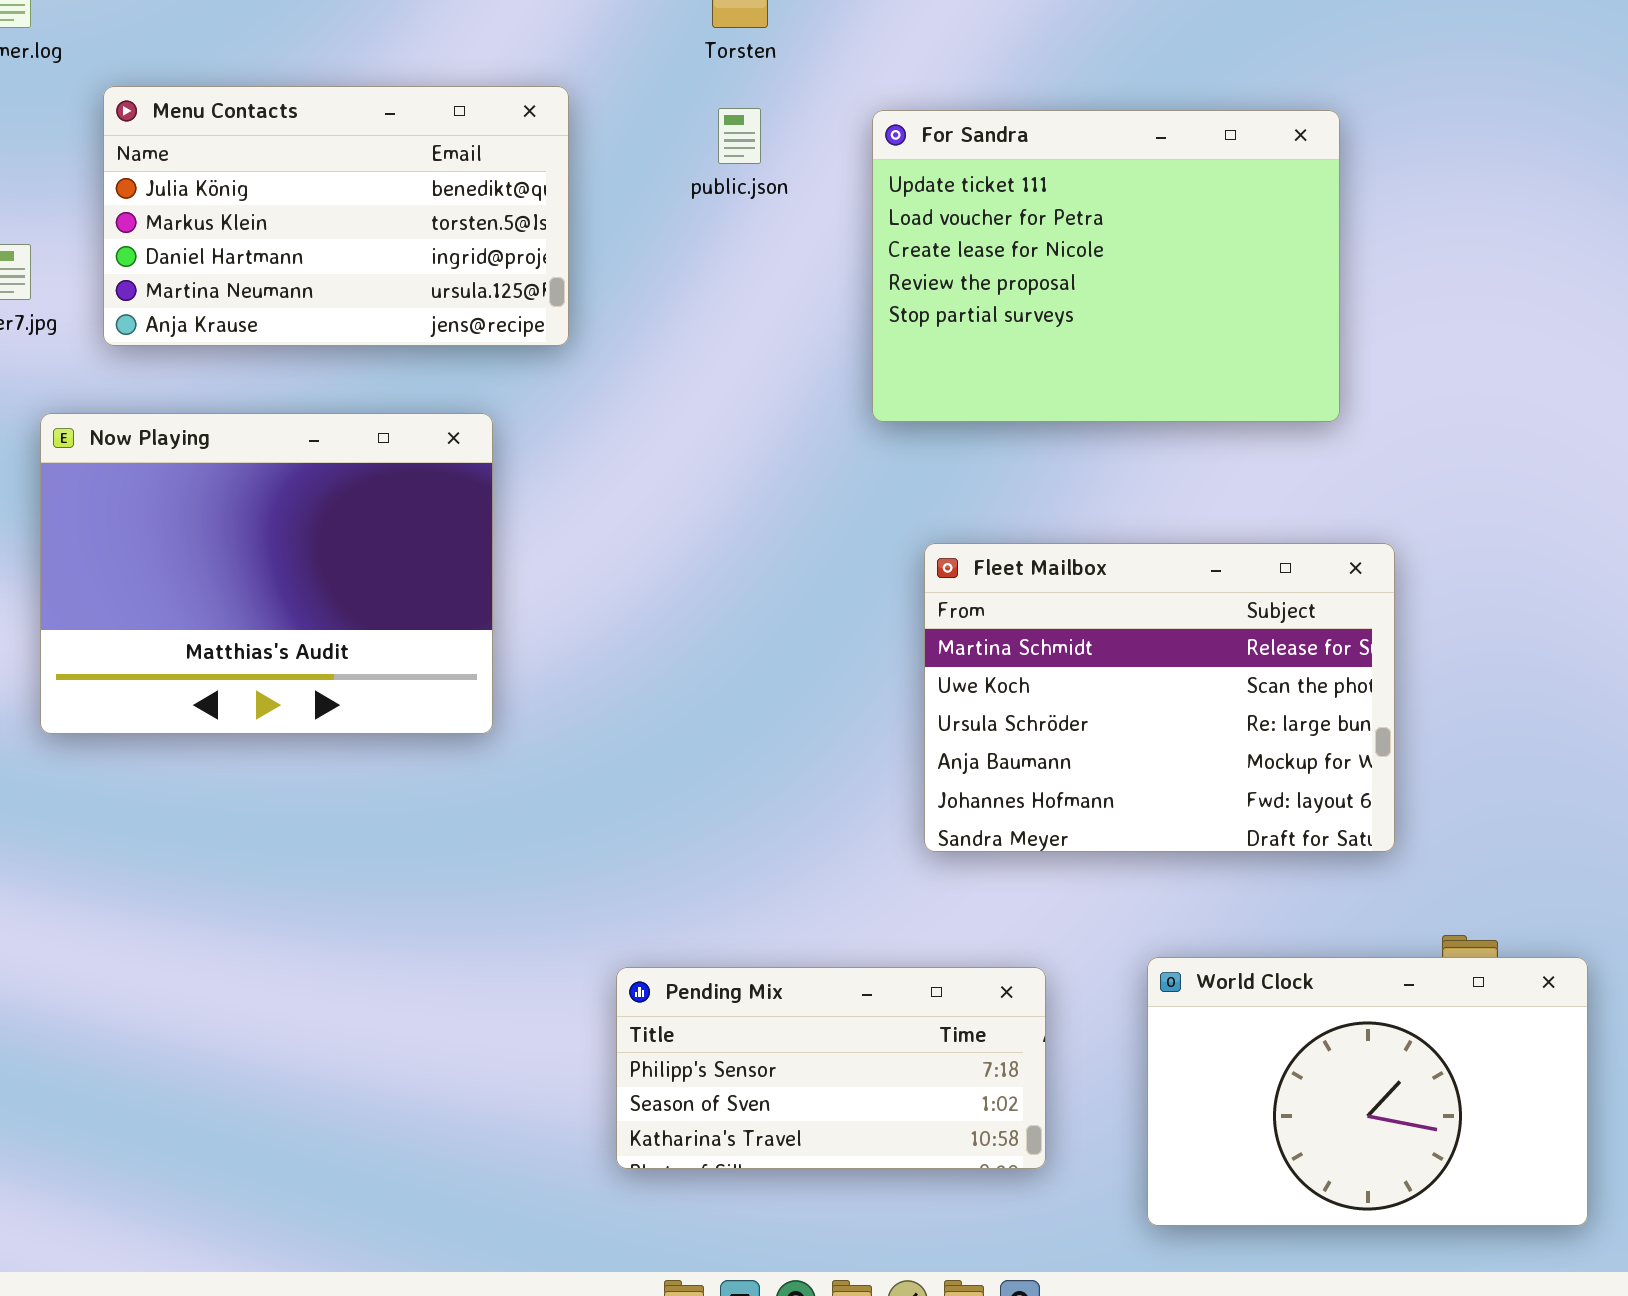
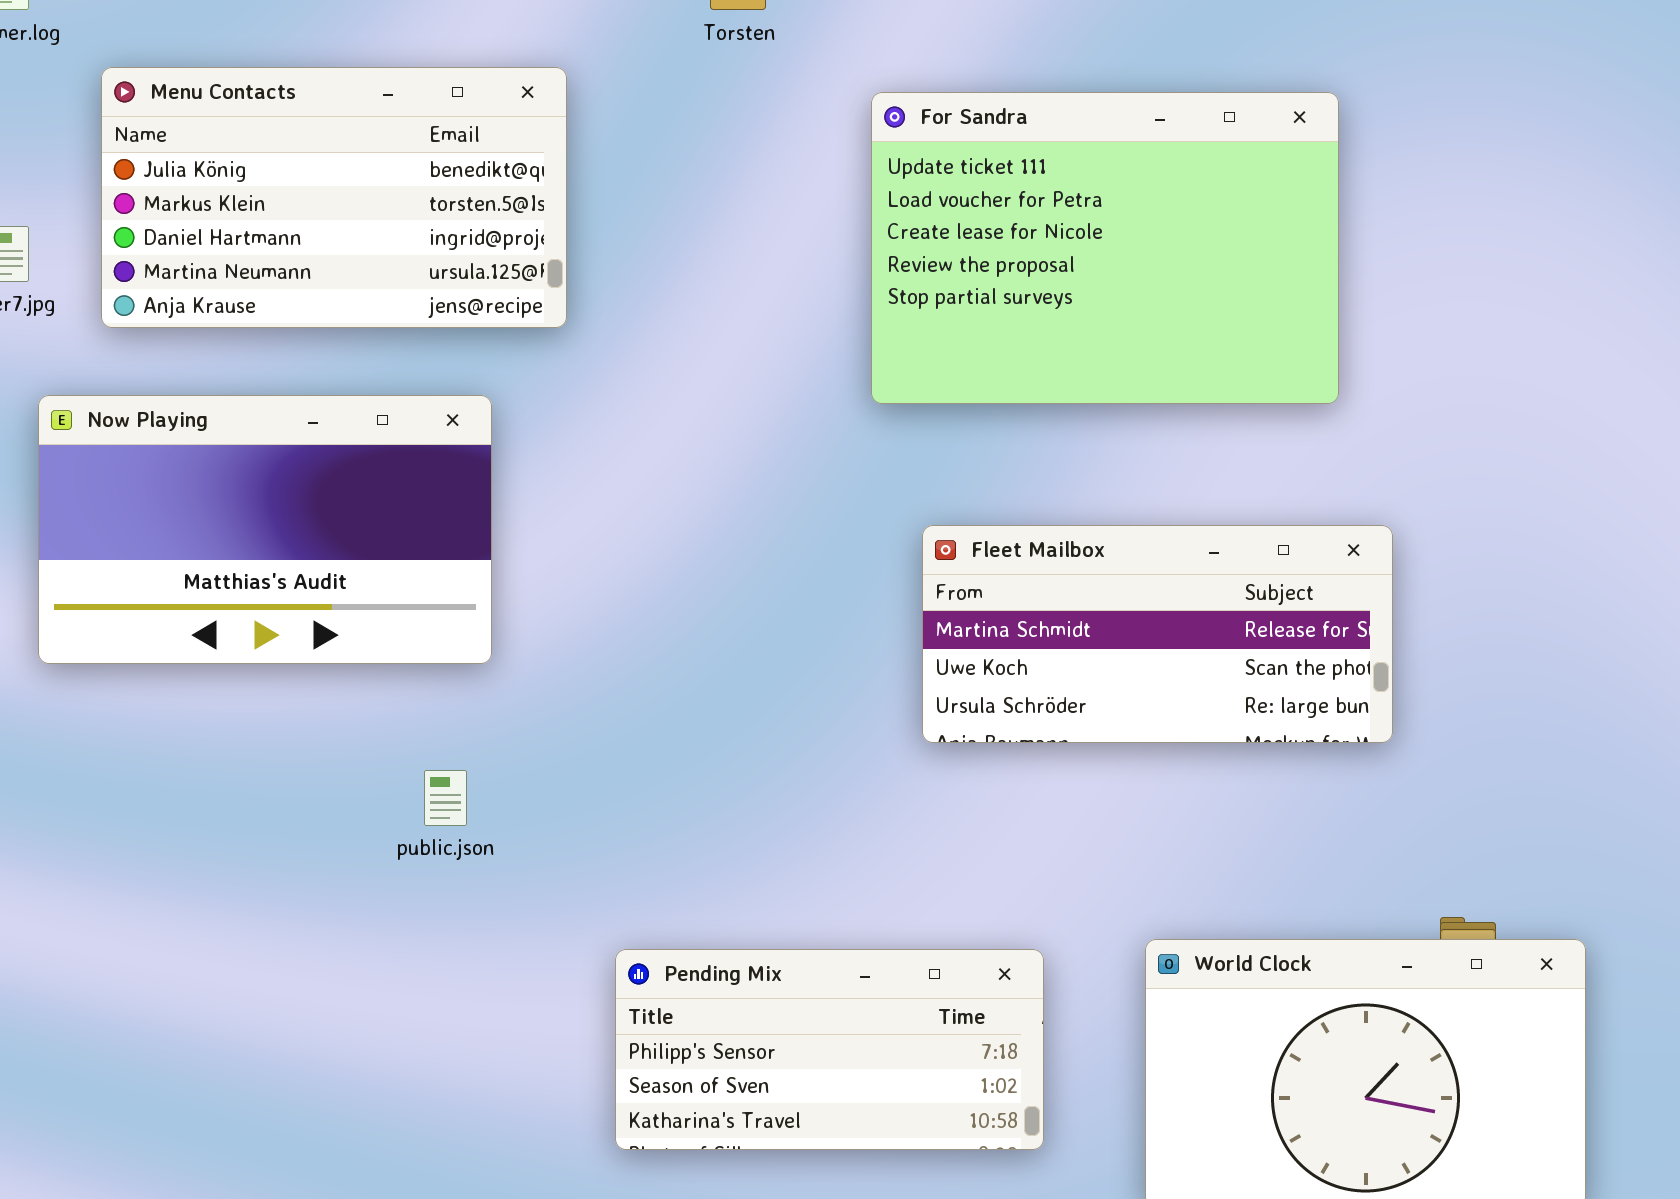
public.json: [718,108,761,164] -> [424,770,467,826], moved
Now Playing: [40,413,493,734] -> [38,395,492,664], resized
Fleet Mailbox: [924,543,1395,852] -> [922,525,1393,743], resized

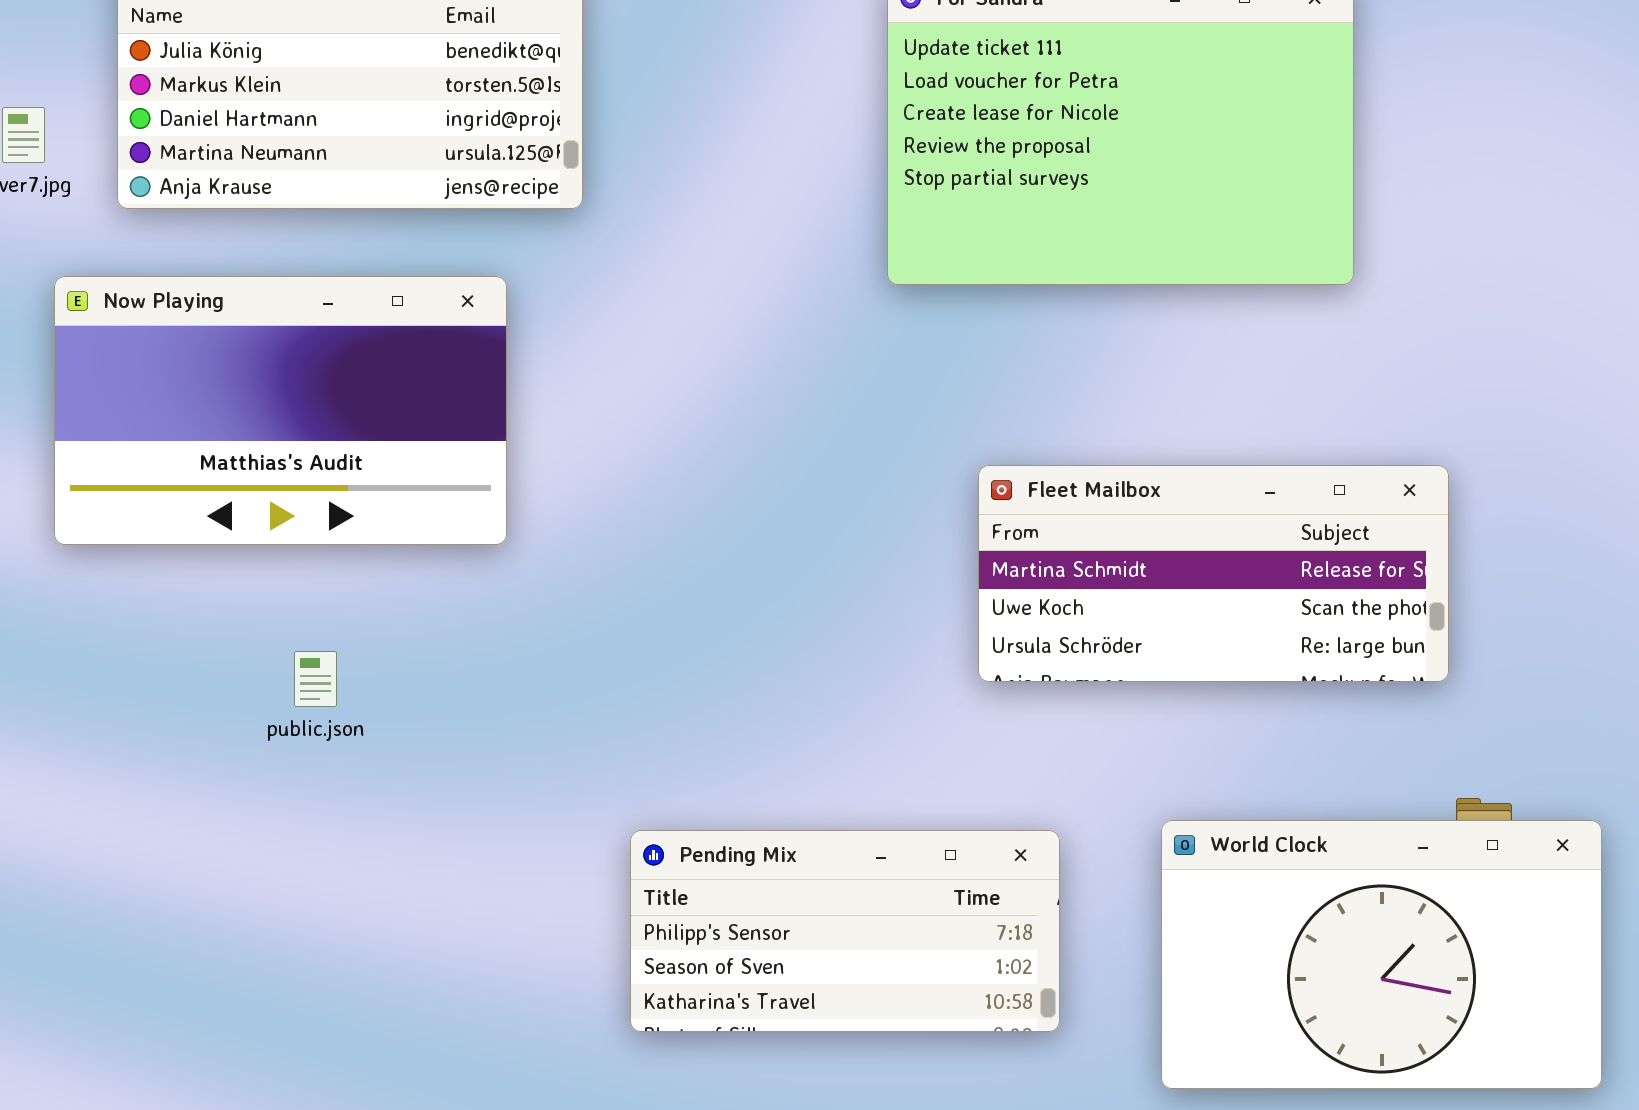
Fleet Mailbox: [922,525,1393,743] -> [978,465,1449,682], moved
public.json: [424,770,467,826] -> [294,651,337,707], moved

